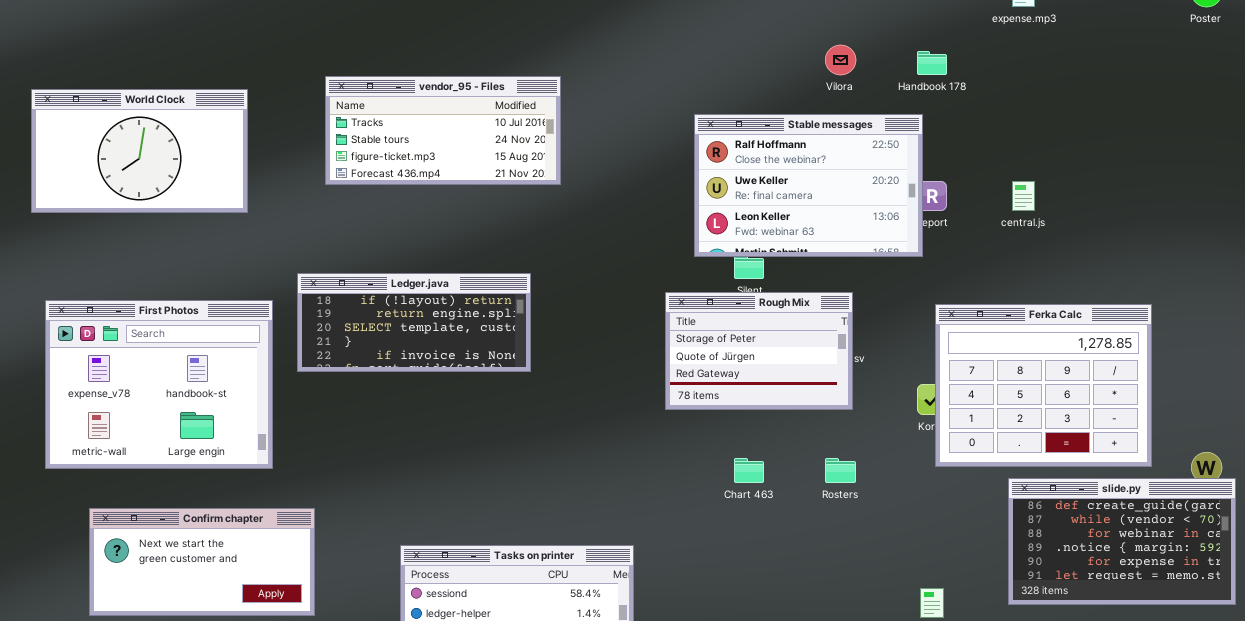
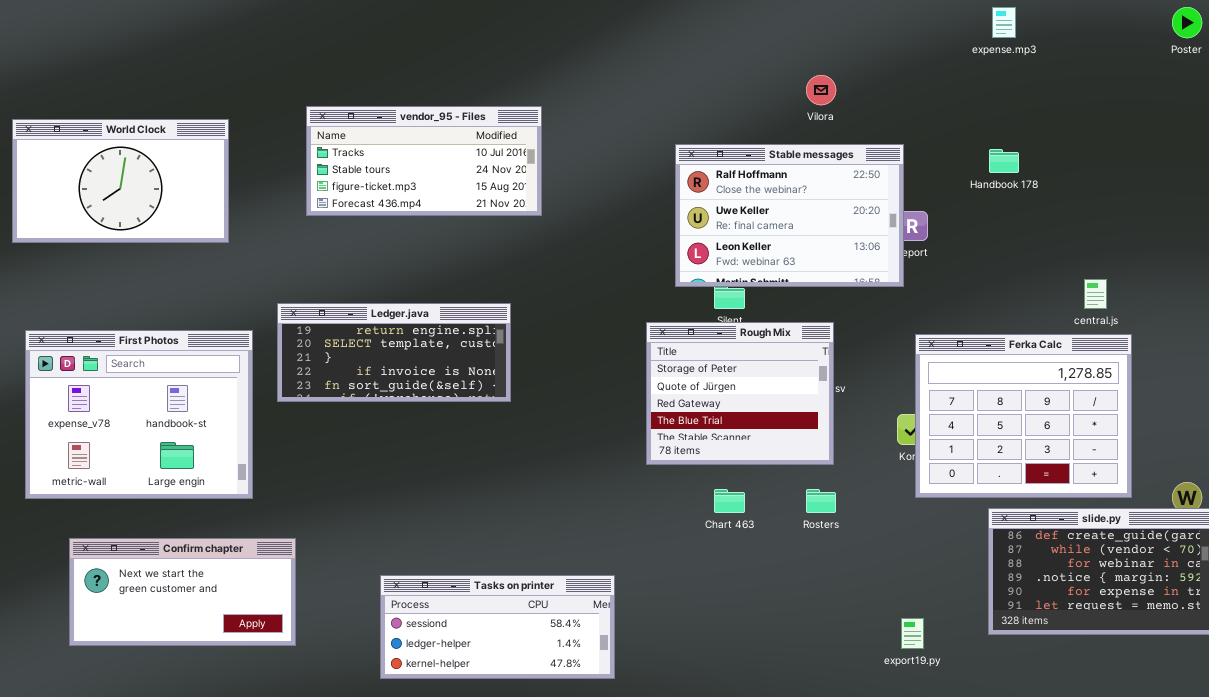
Handbook 178: [917,51,947,75] -> [989,149,1019,173], moved
central.js: [1012,181,1035,211] -> [1084,279,1107,309], moved
Ledger.java: [297,273,531,372] -> [277,303,511,402], scrolled down 1 row
Rough Mix: [665,292,853,410] -> [646,322,834,465], resized

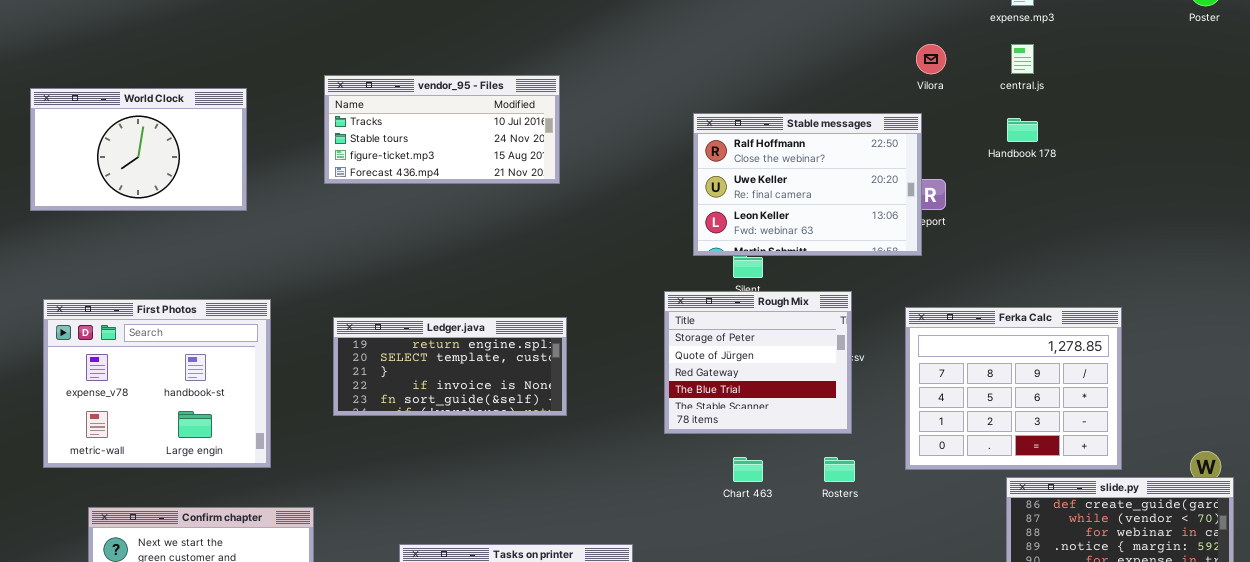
Vilora: [806,75,836,105] -> [916,44,946,74], moved
central.js: [1084,279,1107,309] -> [1011,44,1034,74], moved
Ledger.java: [277,303,511,402] -> [333,317,567,416], moved
Ferka Calc: [915,334,1132,498] -> [905,307,1122,470], moved

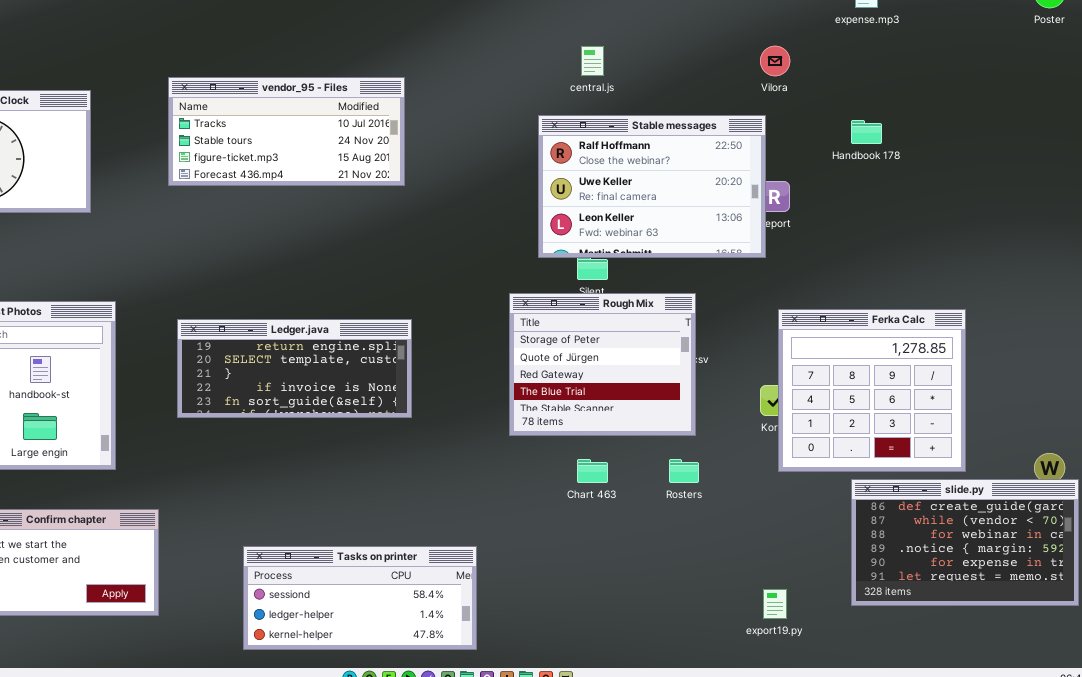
central.js: [1011,44,1034,74] -> [581,46,604,76], moved
Ferka Calc: [905,307,1122,470] -> [778,309,966,472], resized

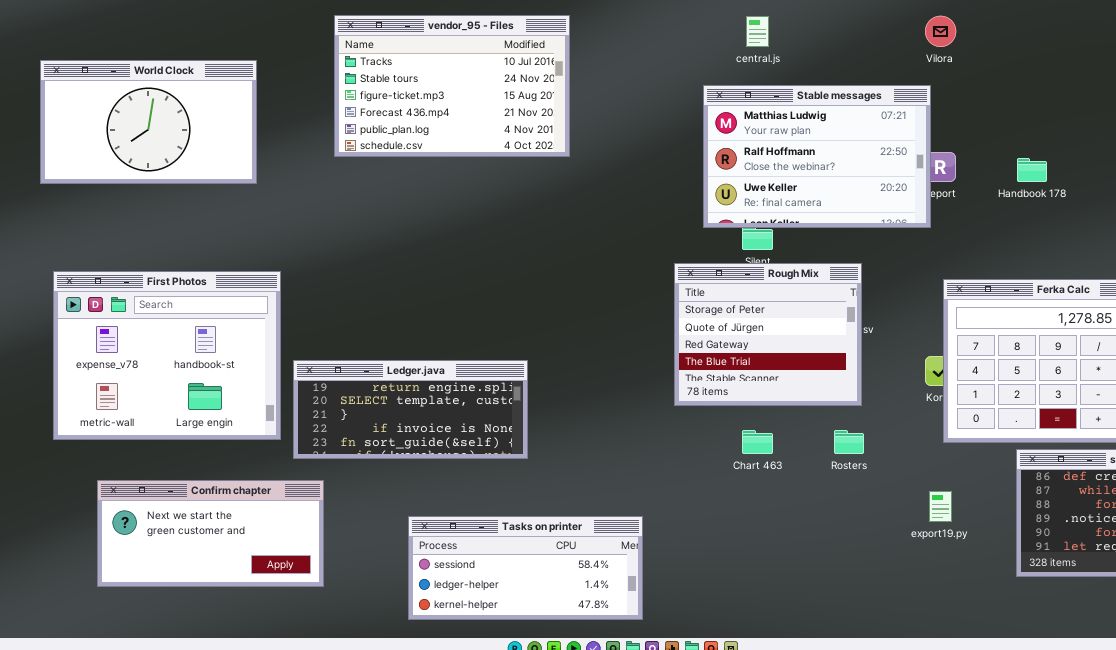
vendor_95 - Files: [168,77,405,186] -> [334,15,570,157], resized
Stable messages: [538,115,766,258] -> [703,85,931,228], scrolled up 1 row
Handbook 178: [851,120,882,144] -> [1017,158,1047,182], moved
Ledger.java: [177,319,412,418] -> [293,360,528,459], moved
export19.py: [763,589,787,619] -> [929,491,952,522], moved

